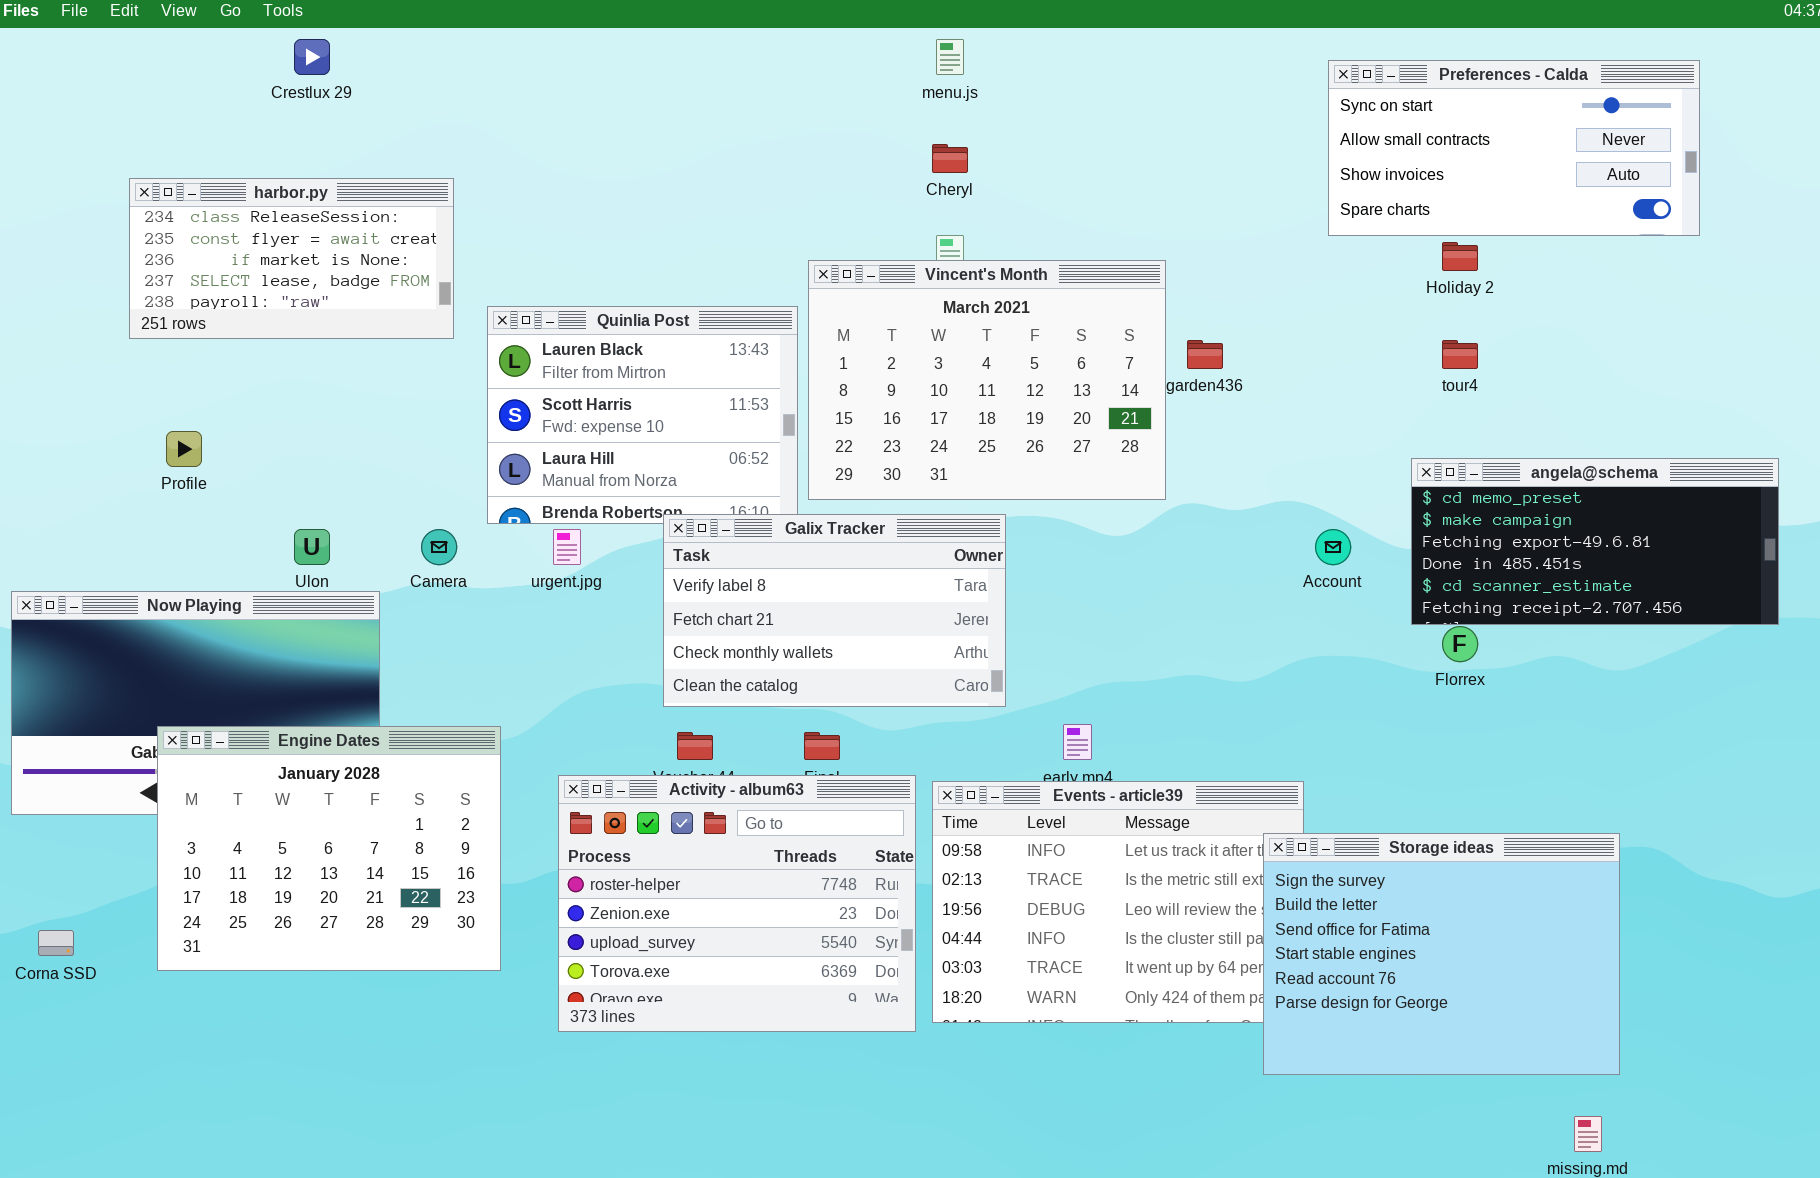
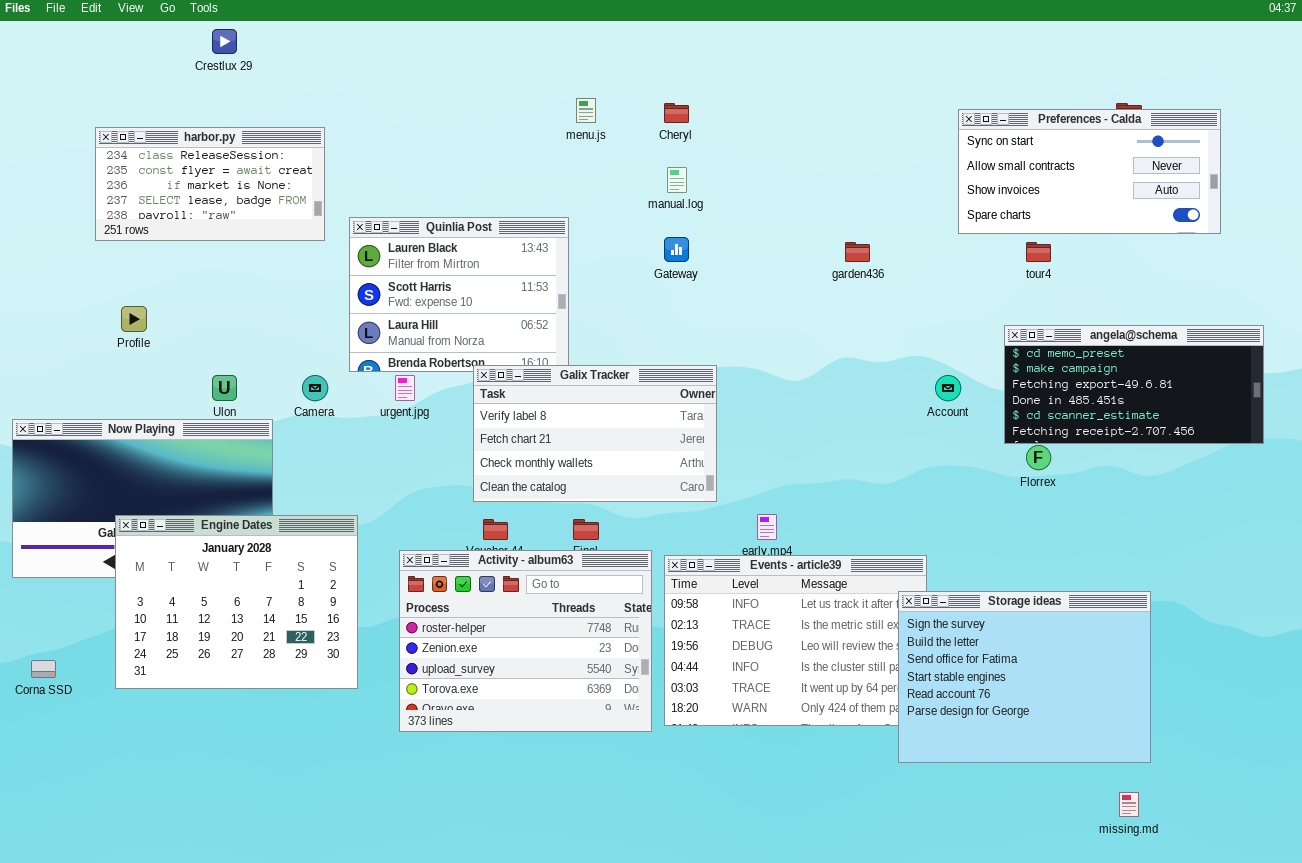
menu.js: [936,39,964,75] -> [576,98,596,123], moved
Preferences - Calda: [1328,60,1700,236] -> [958,109,1221,234], moved
Vincent's Month: [808,260,1166,500] -> none, closed

